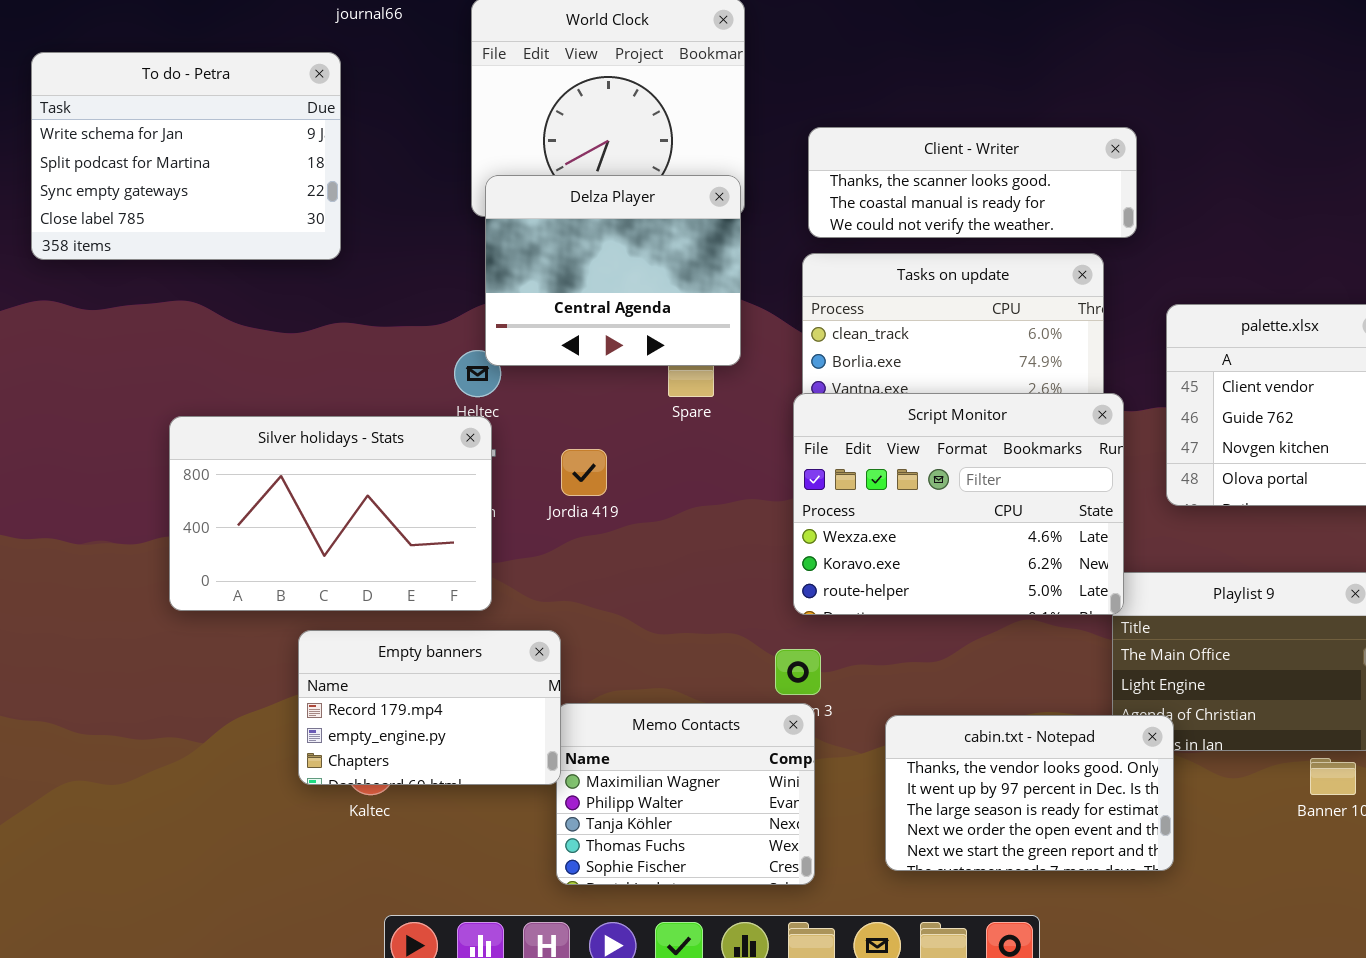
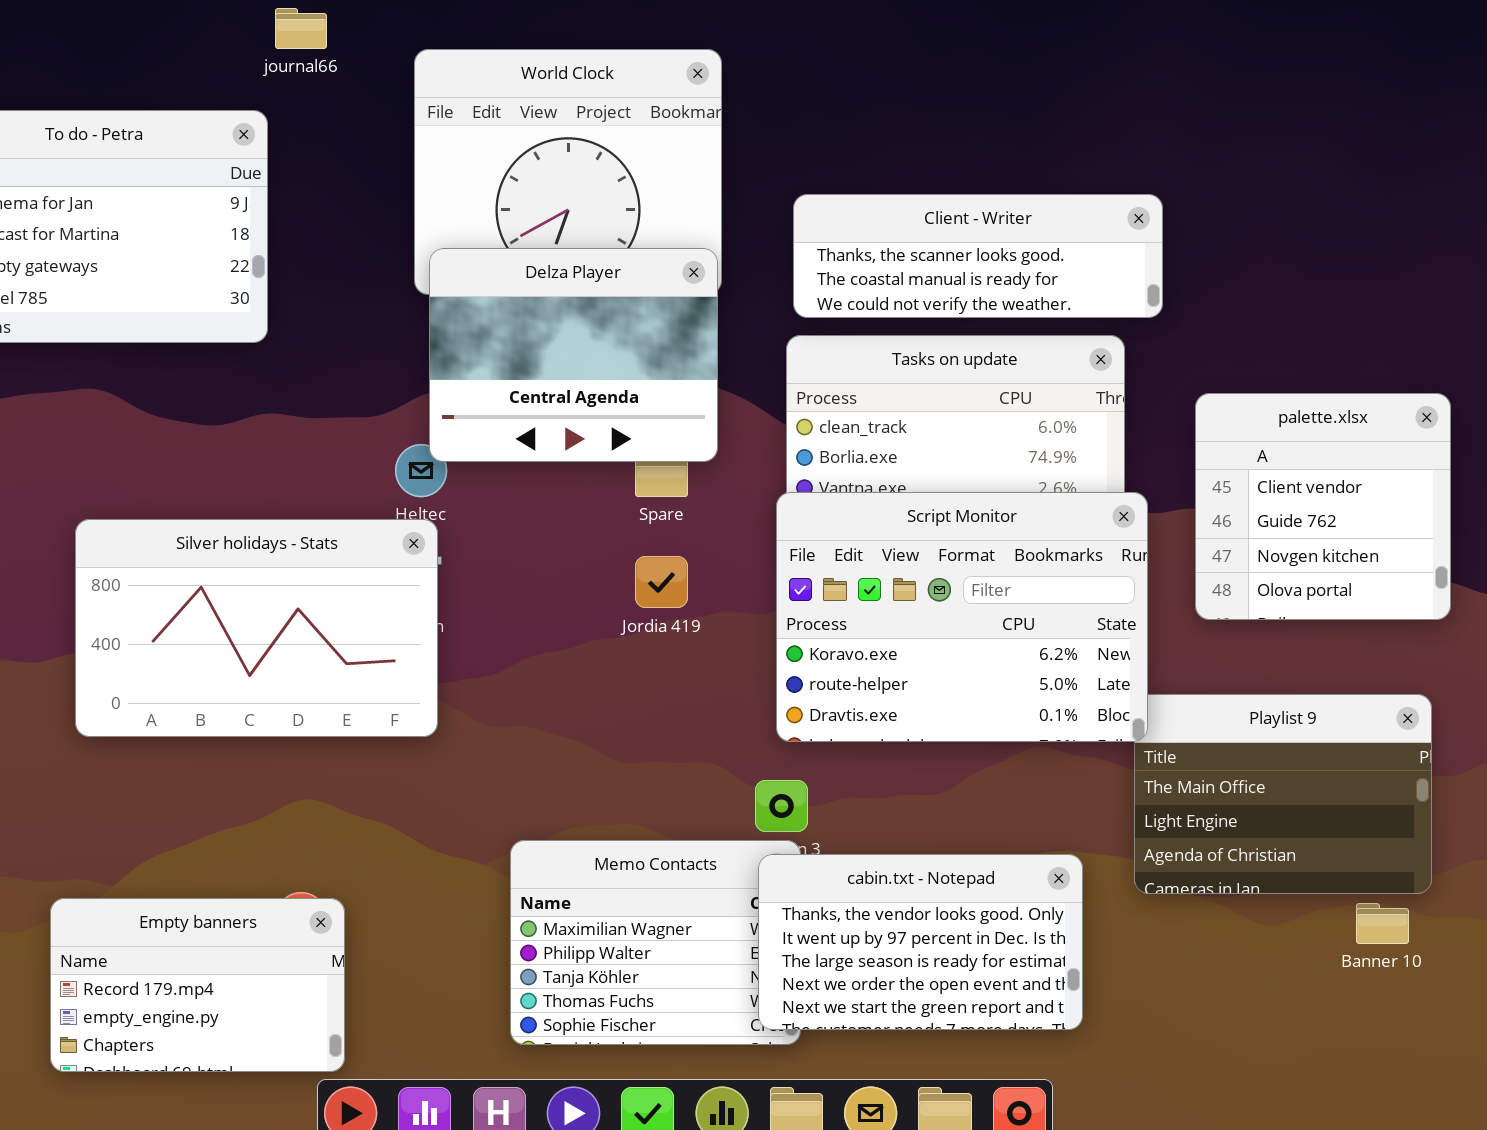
Script Monitor: [793,393,1124,615] -> [776,492,1148,742], scrolled down 1 row
Jordia 419: [561,449,607,496] -> [635,556,688,608], moved
Empty banners: [298,630,561,785] -> [50,898,345,1072], moved
cabin.txt - Notepad: [885,715,1174,871] -> [758,854,1083,1030], moved

